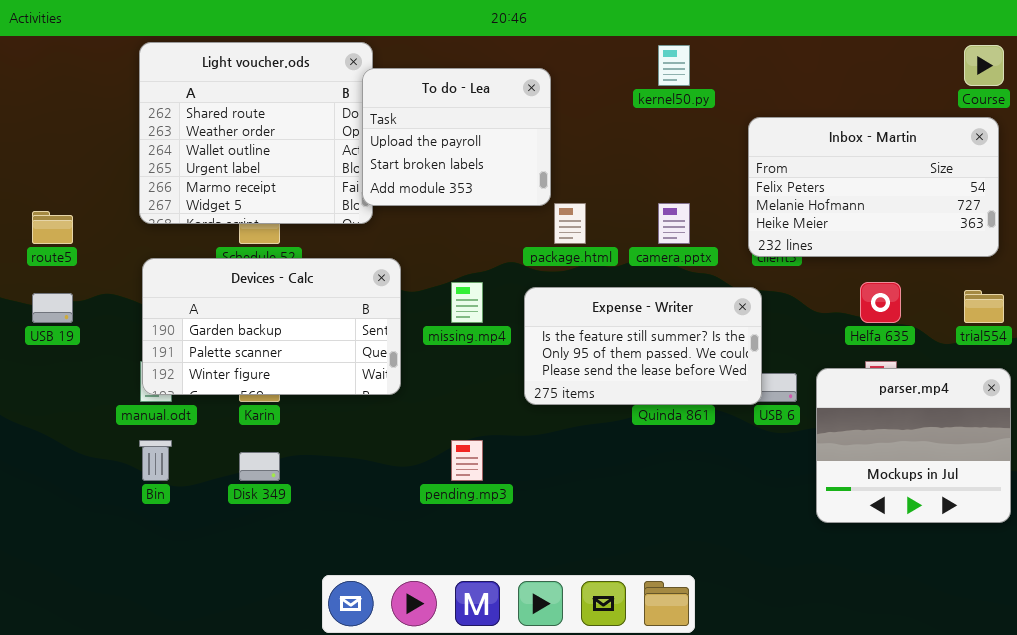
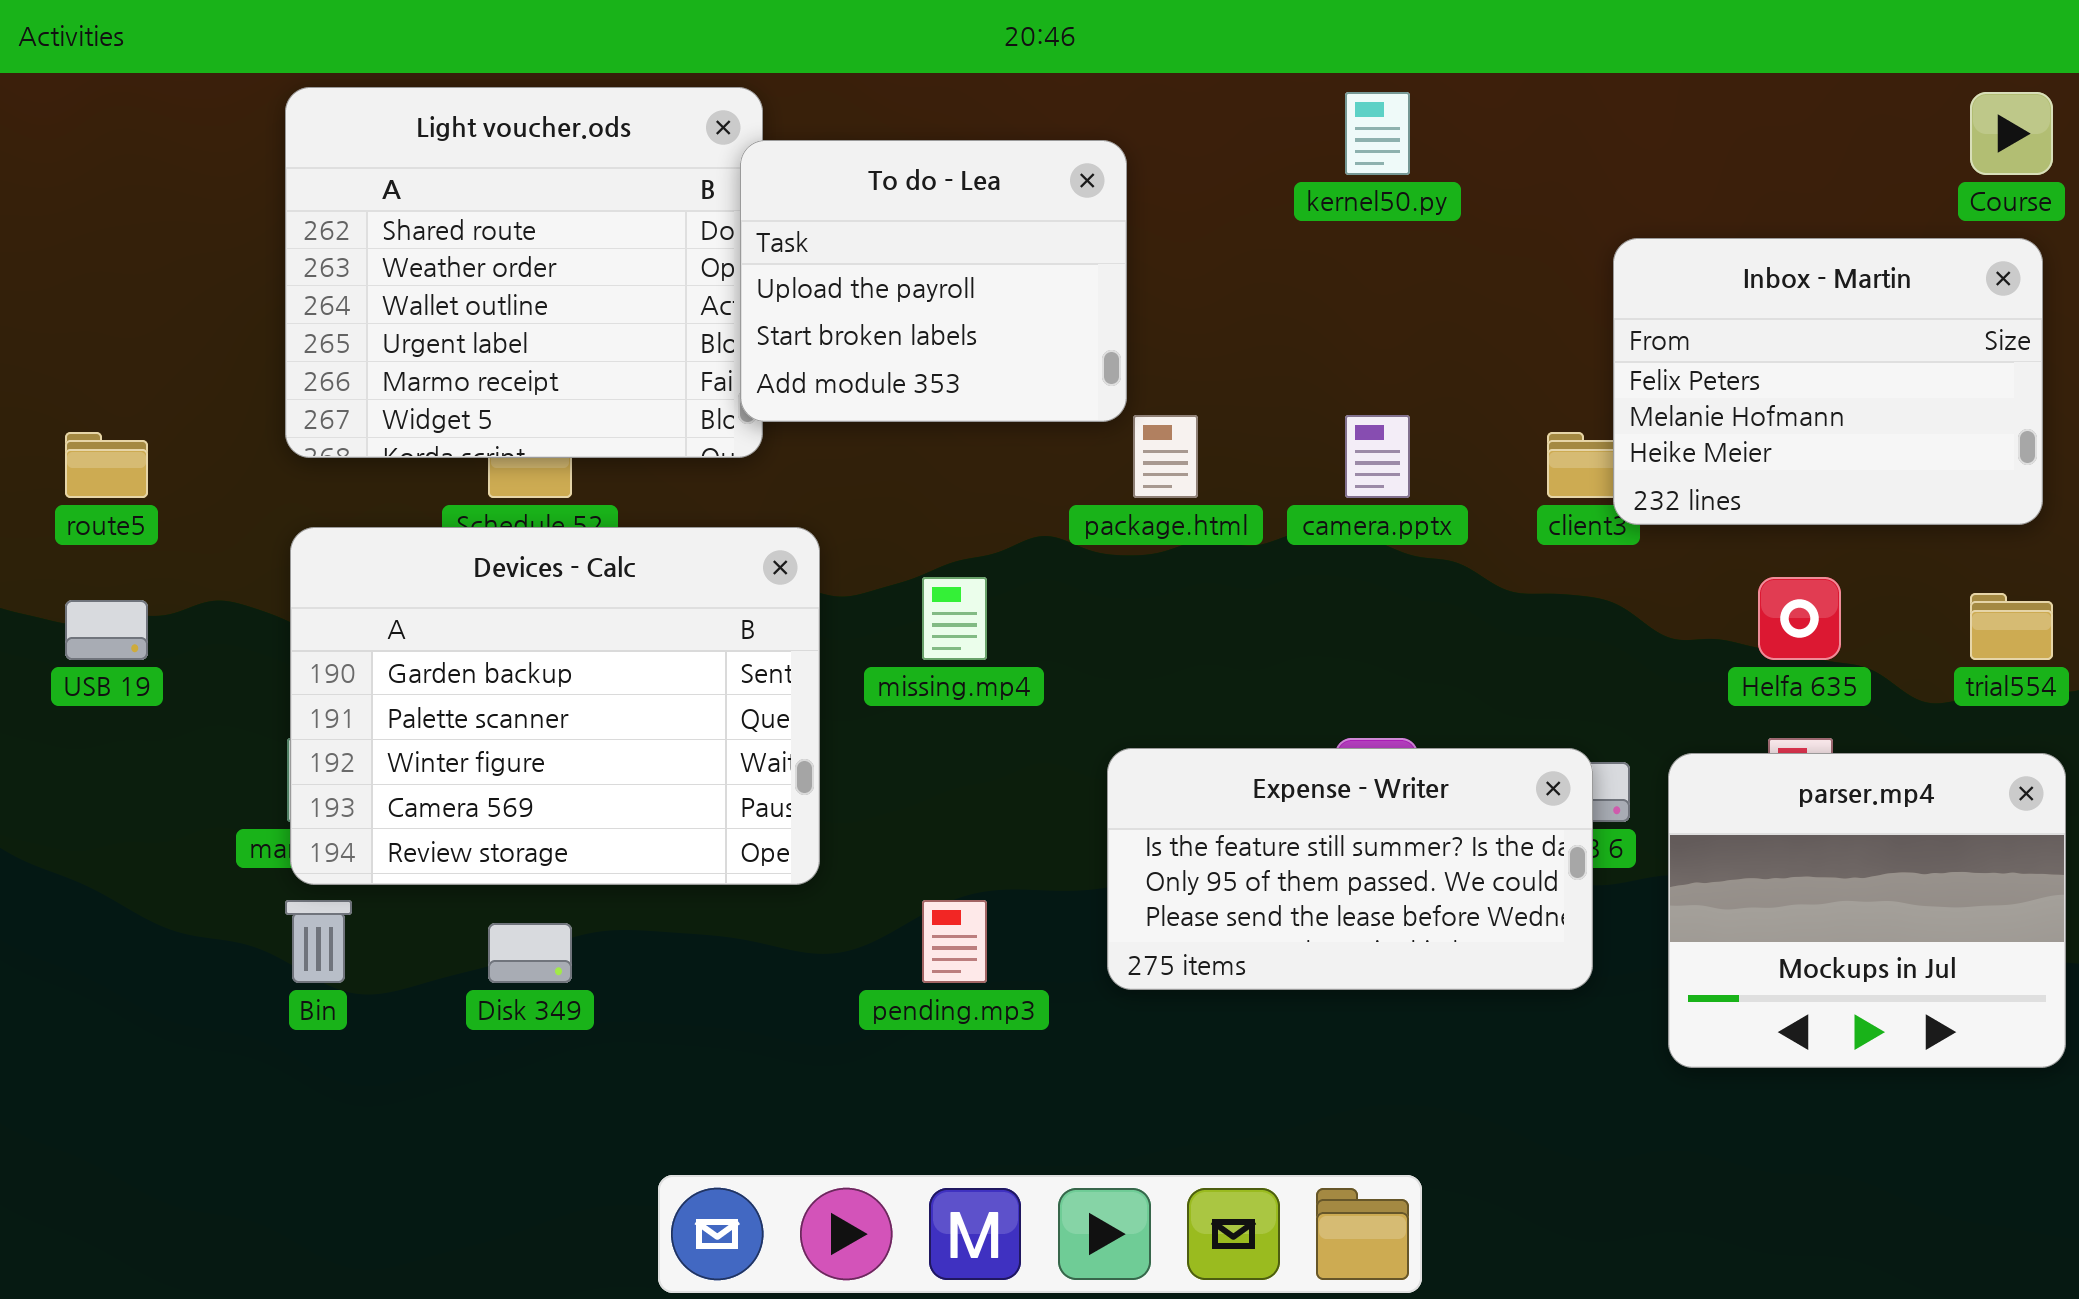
Inbox - Martin: [748,117,999,257] -> [1613,238,2043,525], resized
Devices - Calc: [142,258,401,395] -> [290,527,820,885], resized
Expense - Writer: [524,287,762,405] -> [1107,748,1593,990], moved

